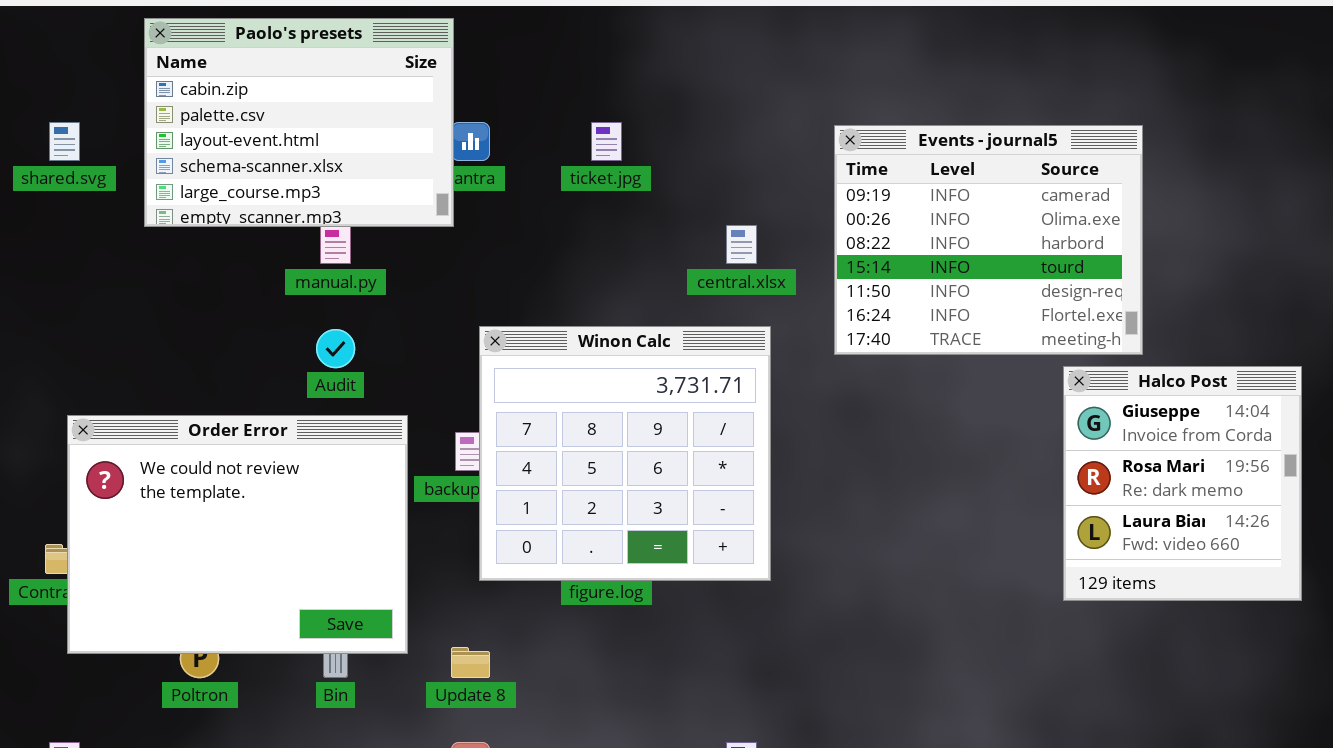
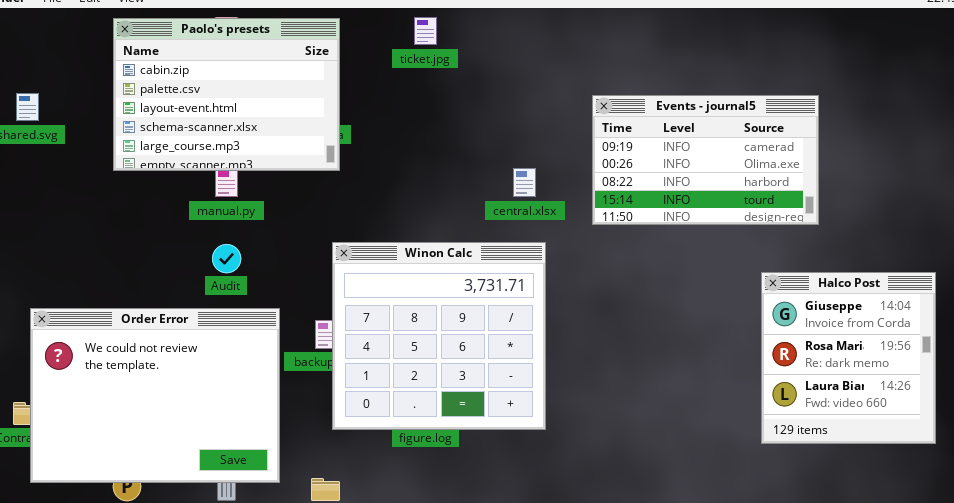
Paolo's presets: [144,18,454,227] -> [113,18,340,171], moved
ticket.jpg: [591,122,622,161] -> [414,17,437,45], moved
Events - journal5: [834,125,1143,355] -> [592,95,819,225], resized

